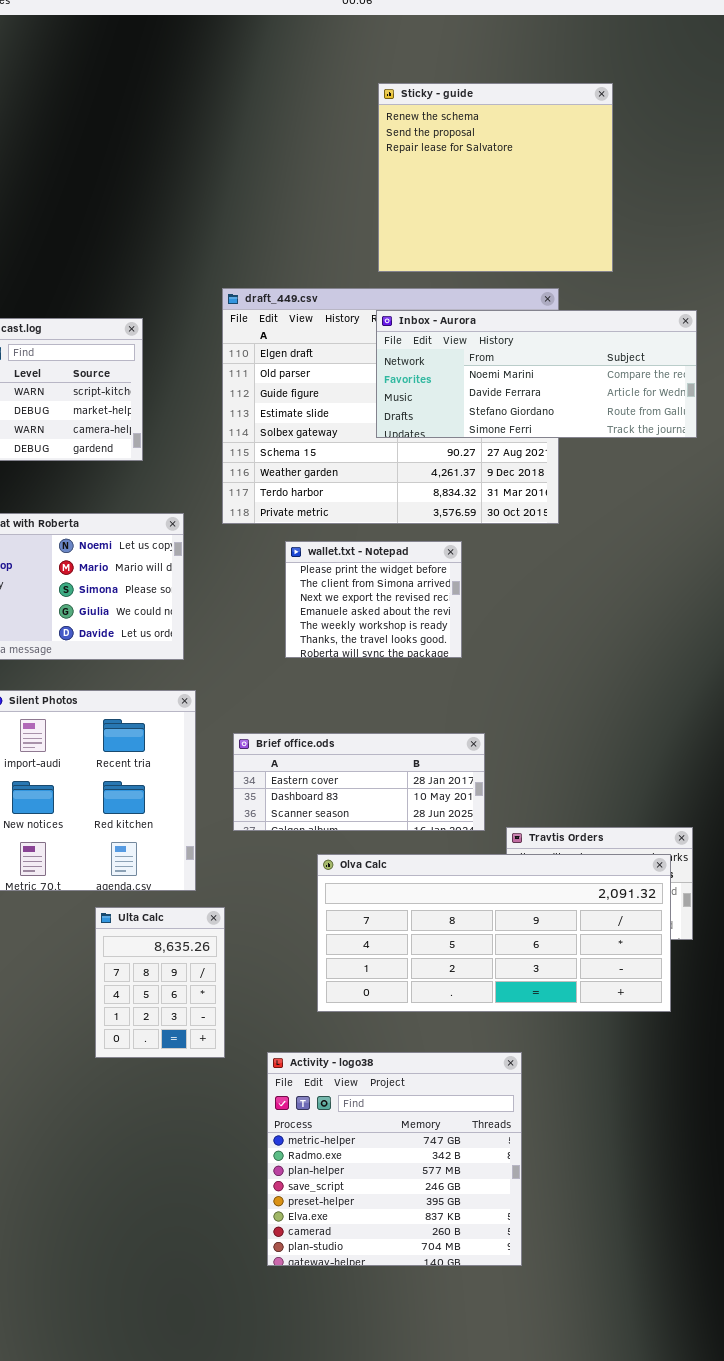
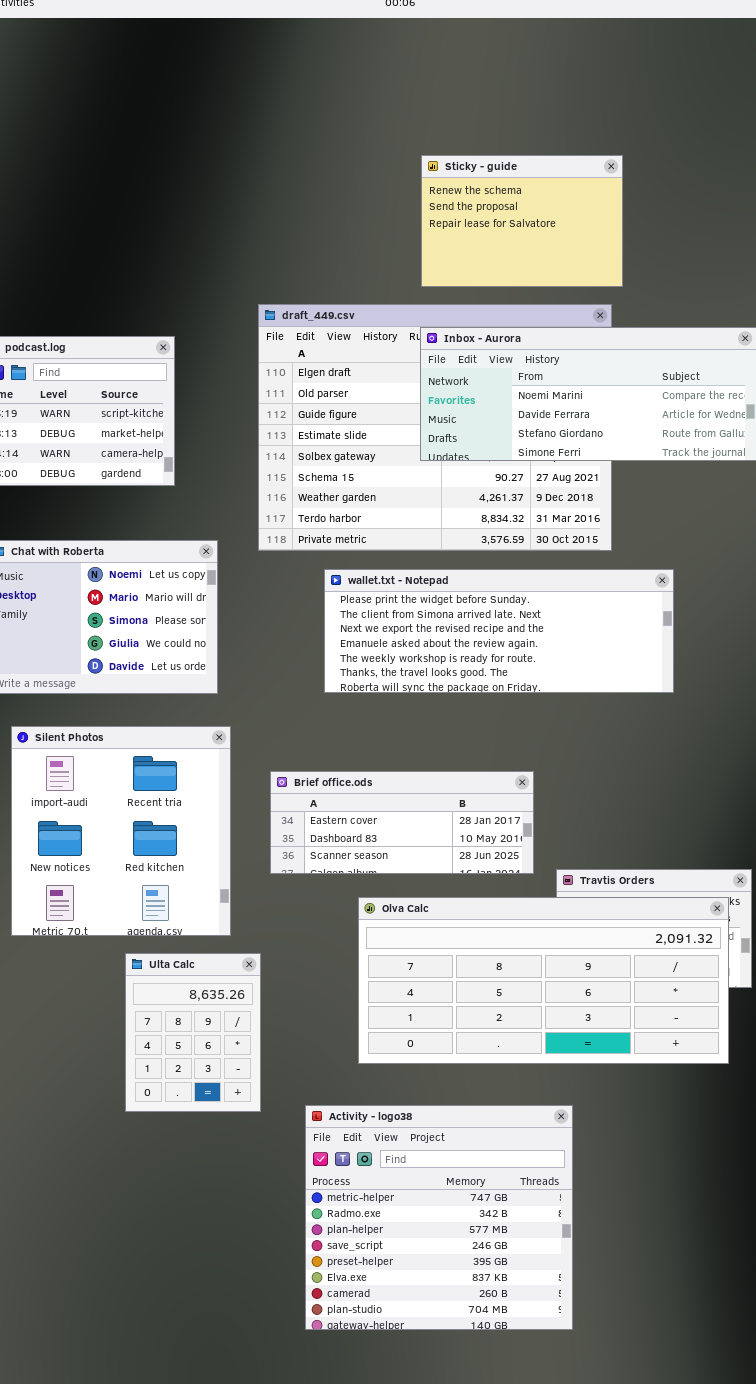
Sticky - guide: [378,83,613,272] -> [421,155,623,287], resized
wallet.txt - Notepad: [285,541,462,658] -> [324,569,674,693], resized

